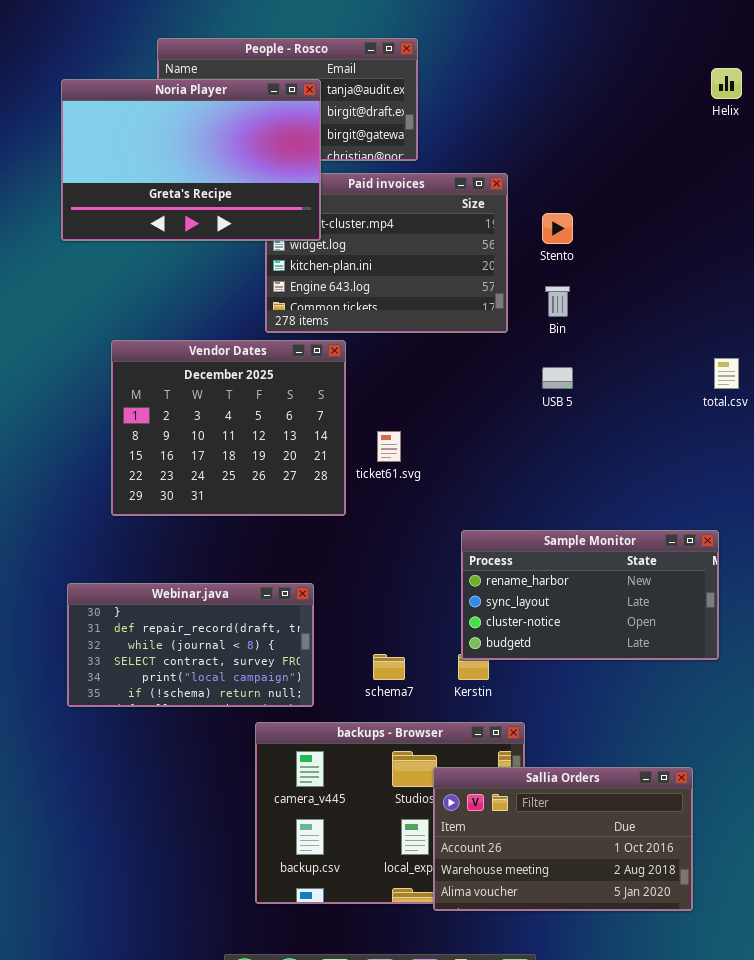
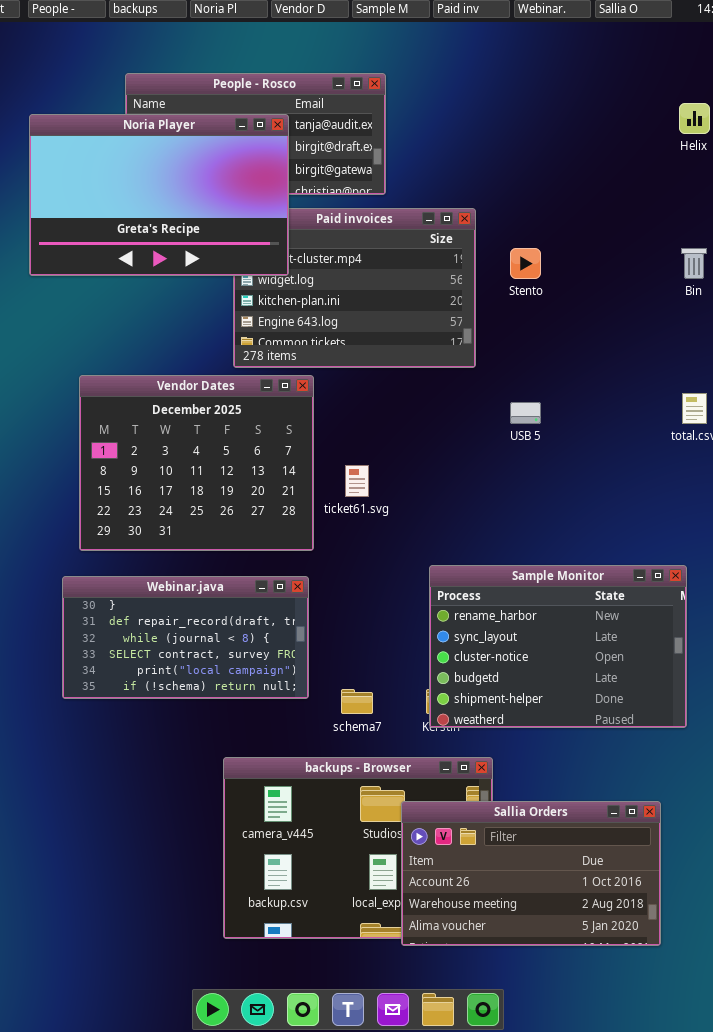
Bin: [545,286,570,317] -> [681,248,707,279], moved
Sample Monitor: [461,530,719,660] -> [429,565,687,728], resized
Webinar.java: [67,583,314,707] -> [62,576,309,699], moved

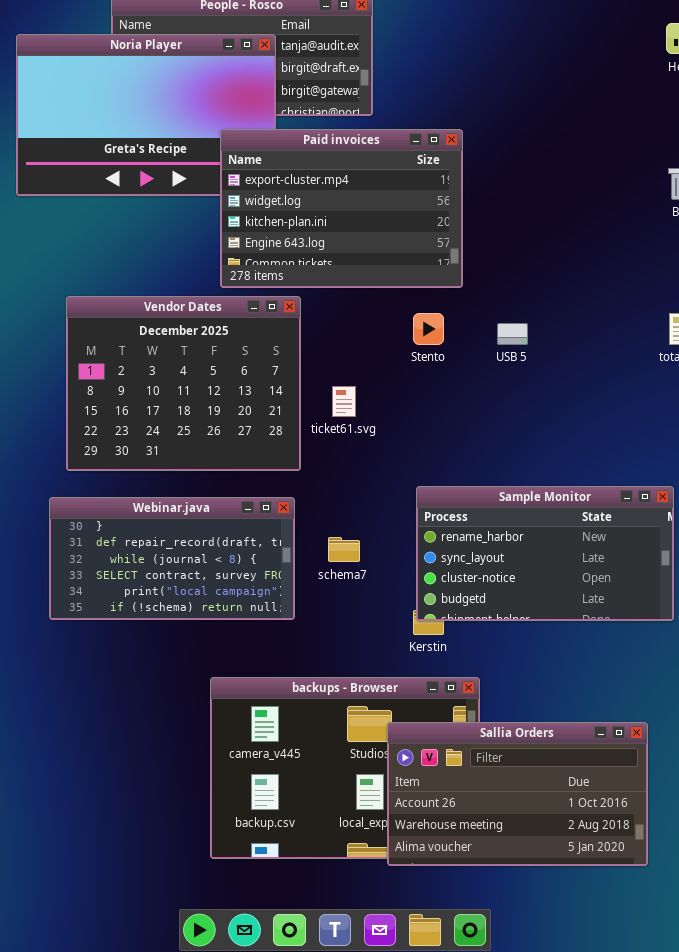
Paid invoices: [233,208,476,368] -> [220,129,463,288], raised
Stento: [510,248,541,279] -> [413,313,444,345], moved
Sample Monitor: [429,565,687,728] -> [416,486,674,621], resized
schema7: [341,689,373,714] -> [328,537,360,562], moved

